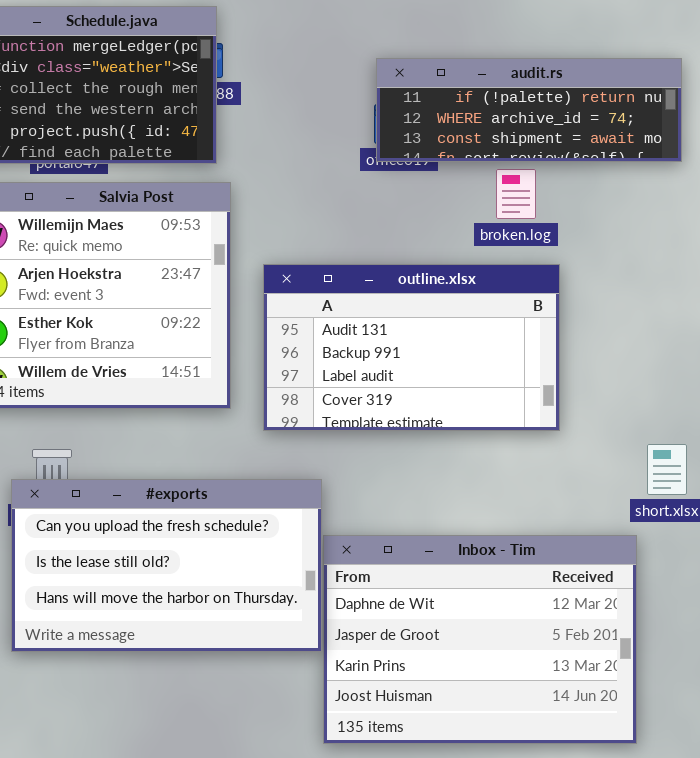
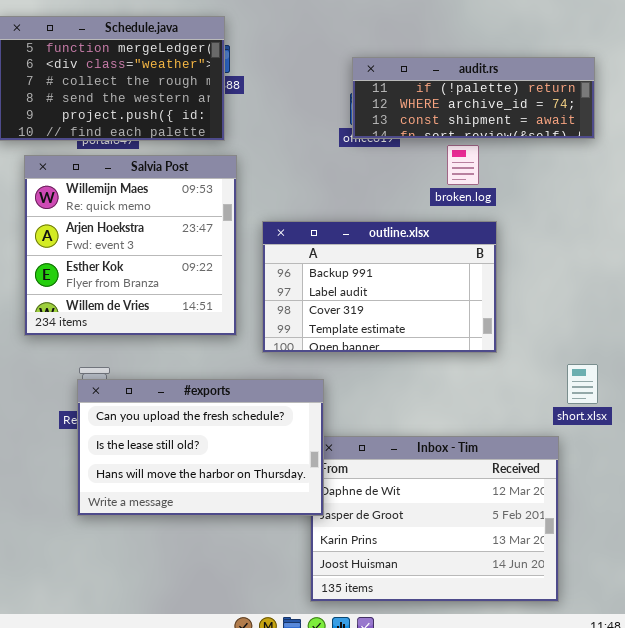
outline.xlsx: [263,264,560,431] -> [262,221,497,353], scrolled down 1 row
#exports: [11,479,322,652] -> [77,379,324,516], moved

